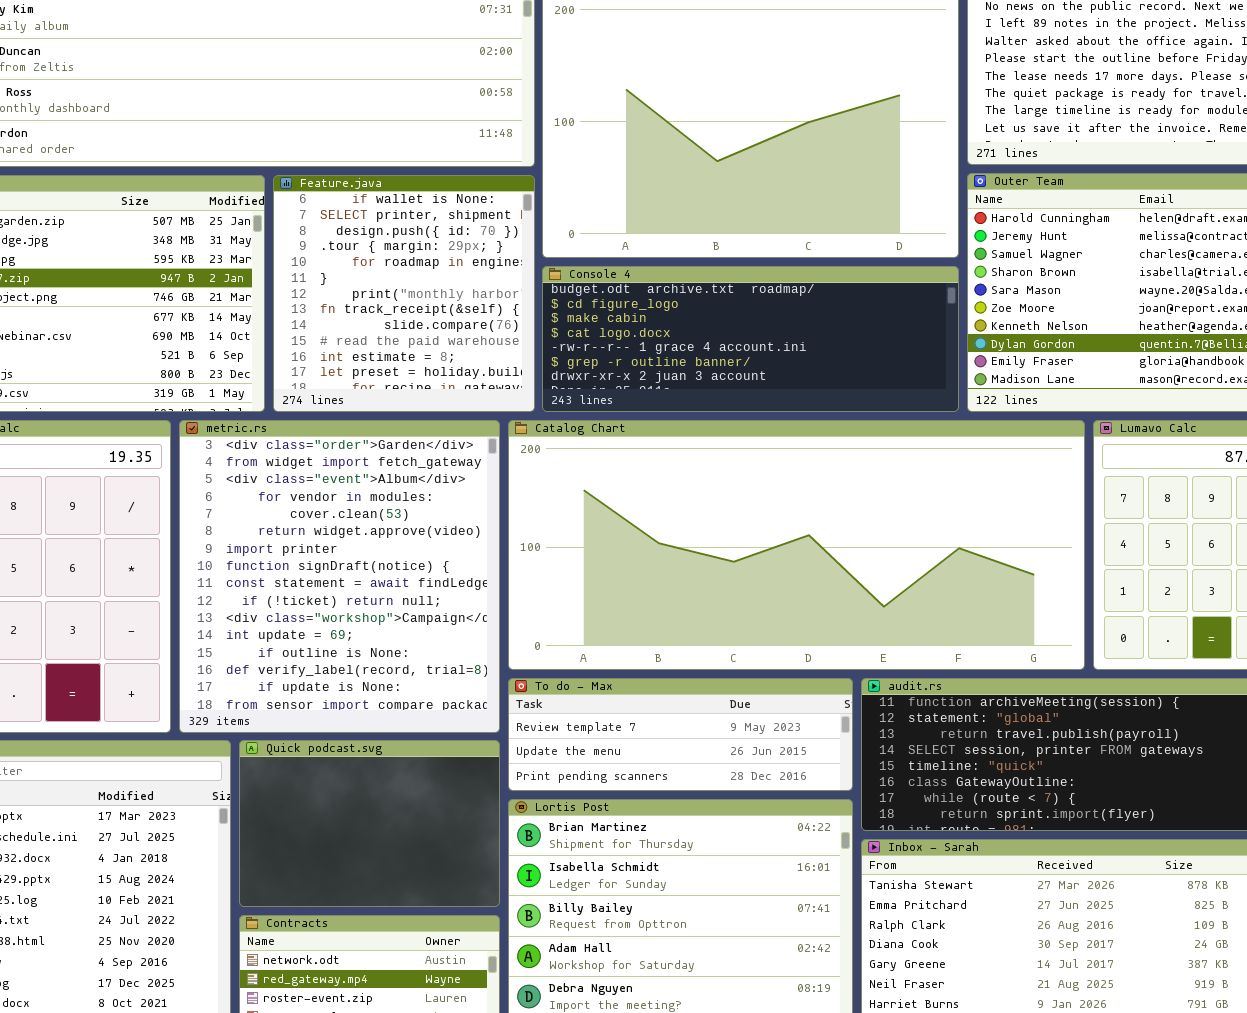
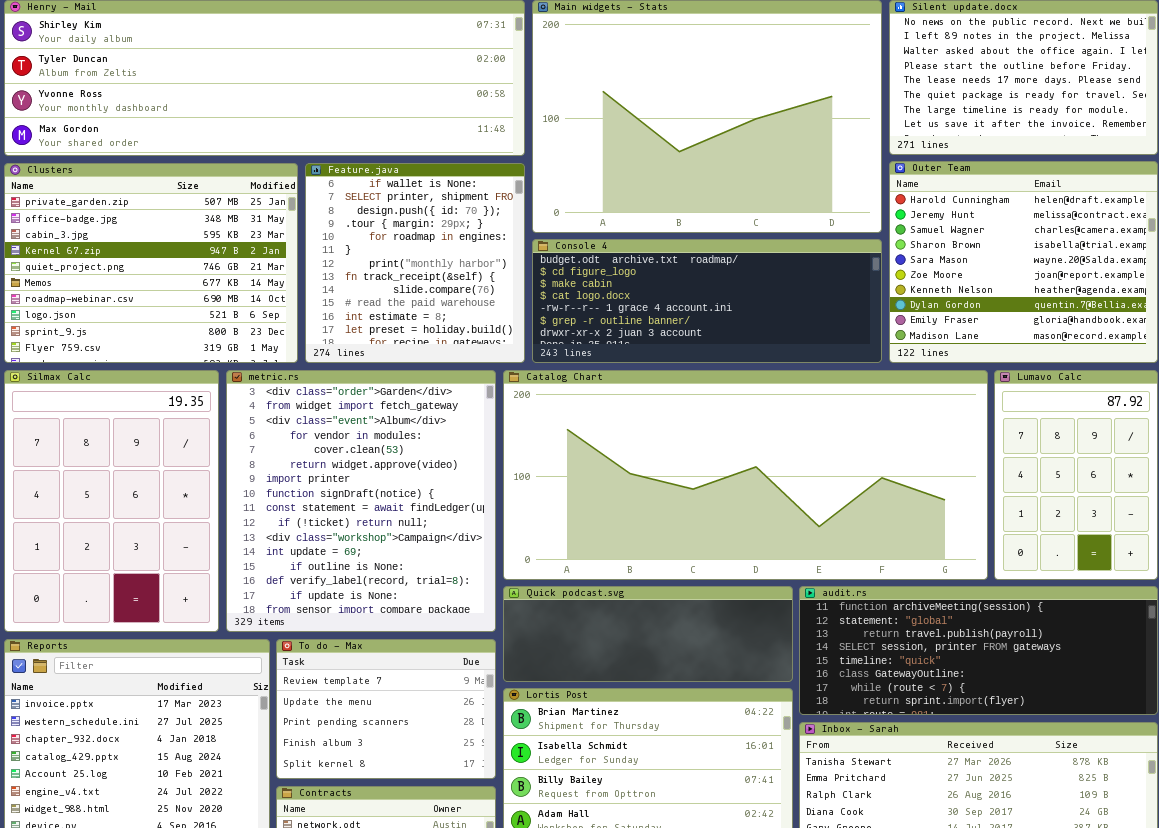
To do - Max: [508,678,853,791] -> [276,639,496,779], moved, resized
Quick podcast.svg: [239,740,500,907] -> [503,586,793,682], moved, resized

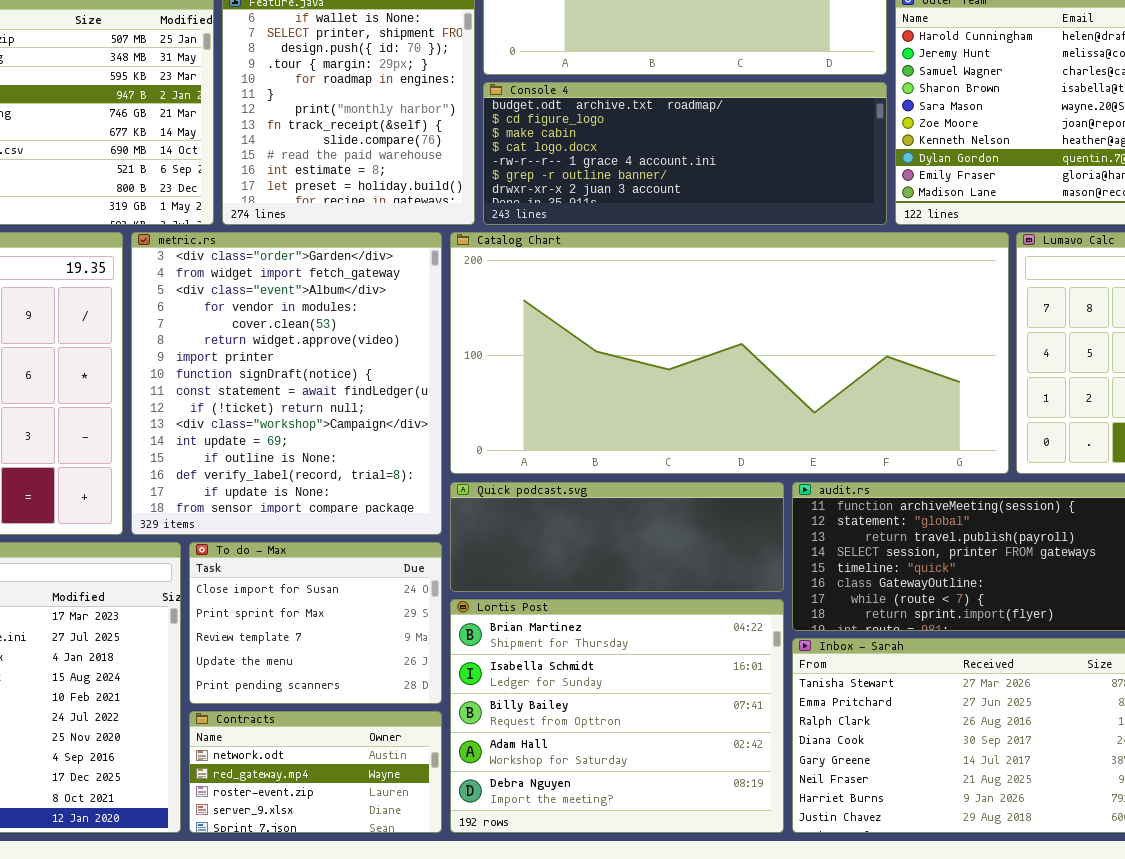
To do - Max: [276,639,496,779] -> [189,542,442,704], scrolled up 2 rows

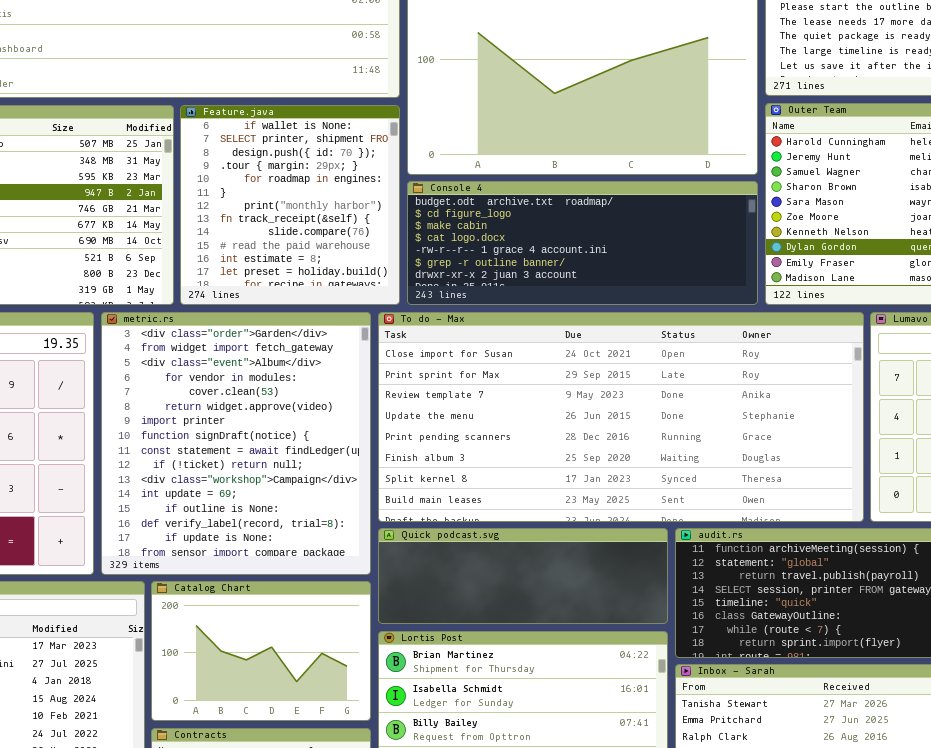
Catalog Chart: [450,232,1009,474] -> [151,581,371,721], moved, resized
To do - Max: [189,542,442,704] -> [378,312,864,522], moved, resized

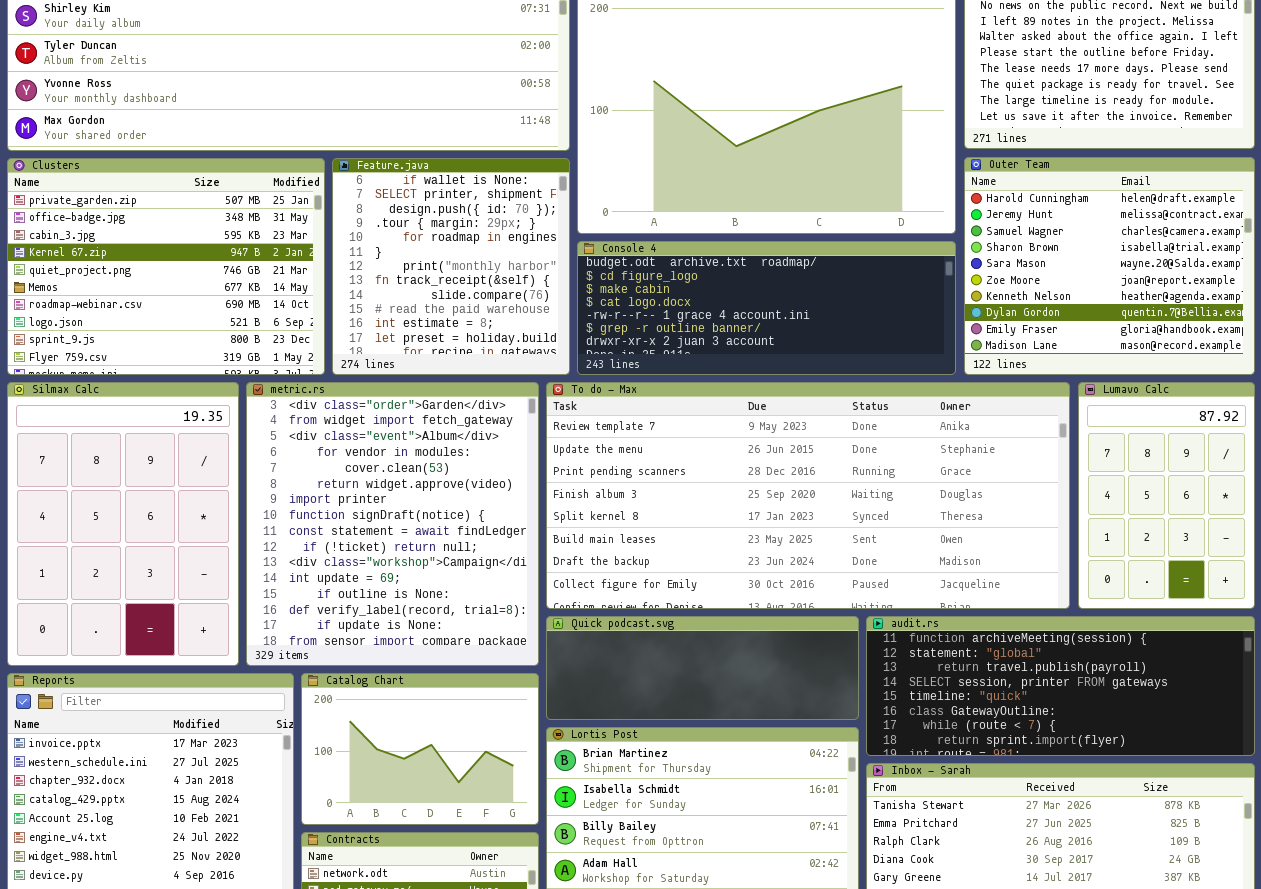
To do - Max: [378,312,864,522] -> [546,382,1070,609], scrolled down 2 rows

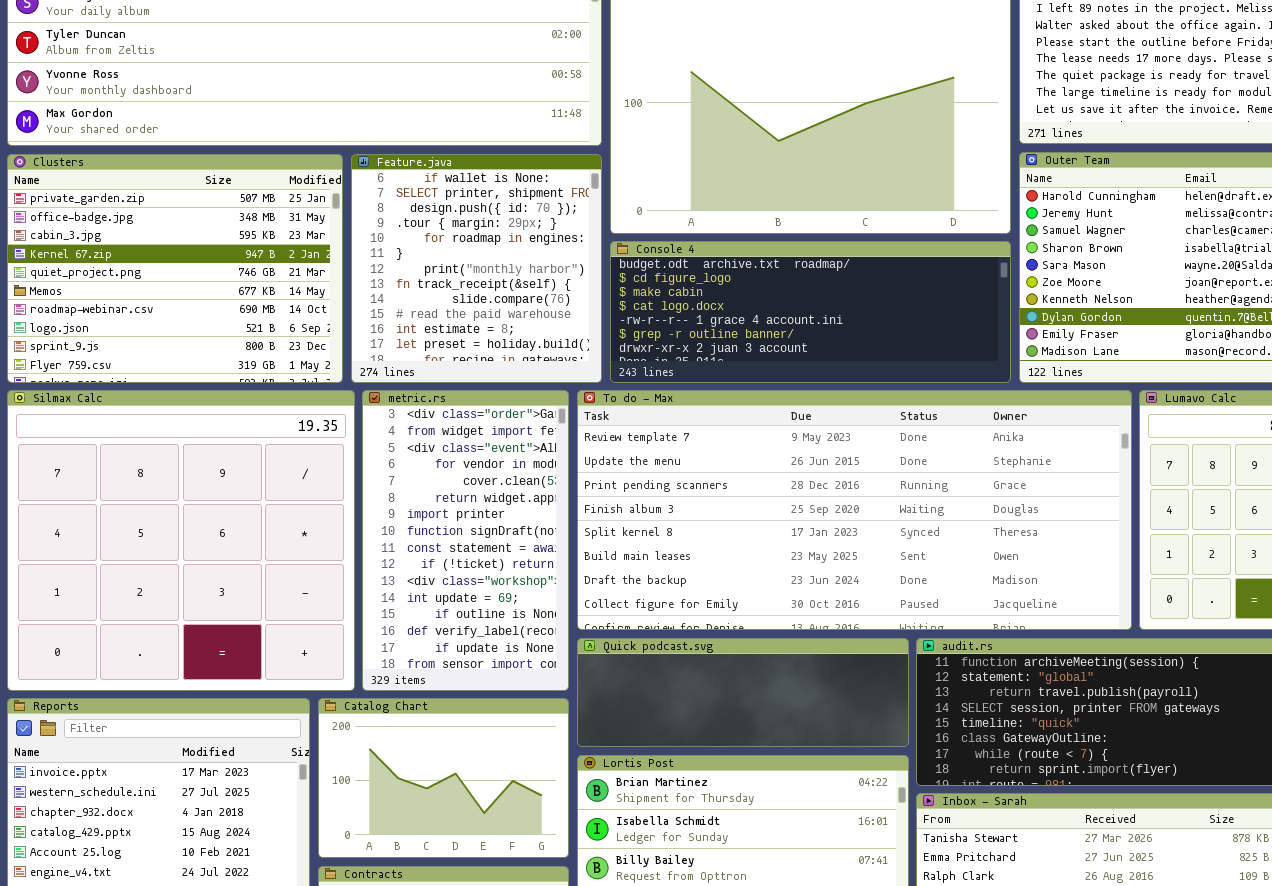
Silmax Calc: [7,382,239,666] -> [7,390,355,691], resized
metric.rs: [246,382,539,666] -> [362,390,569,691], resized

